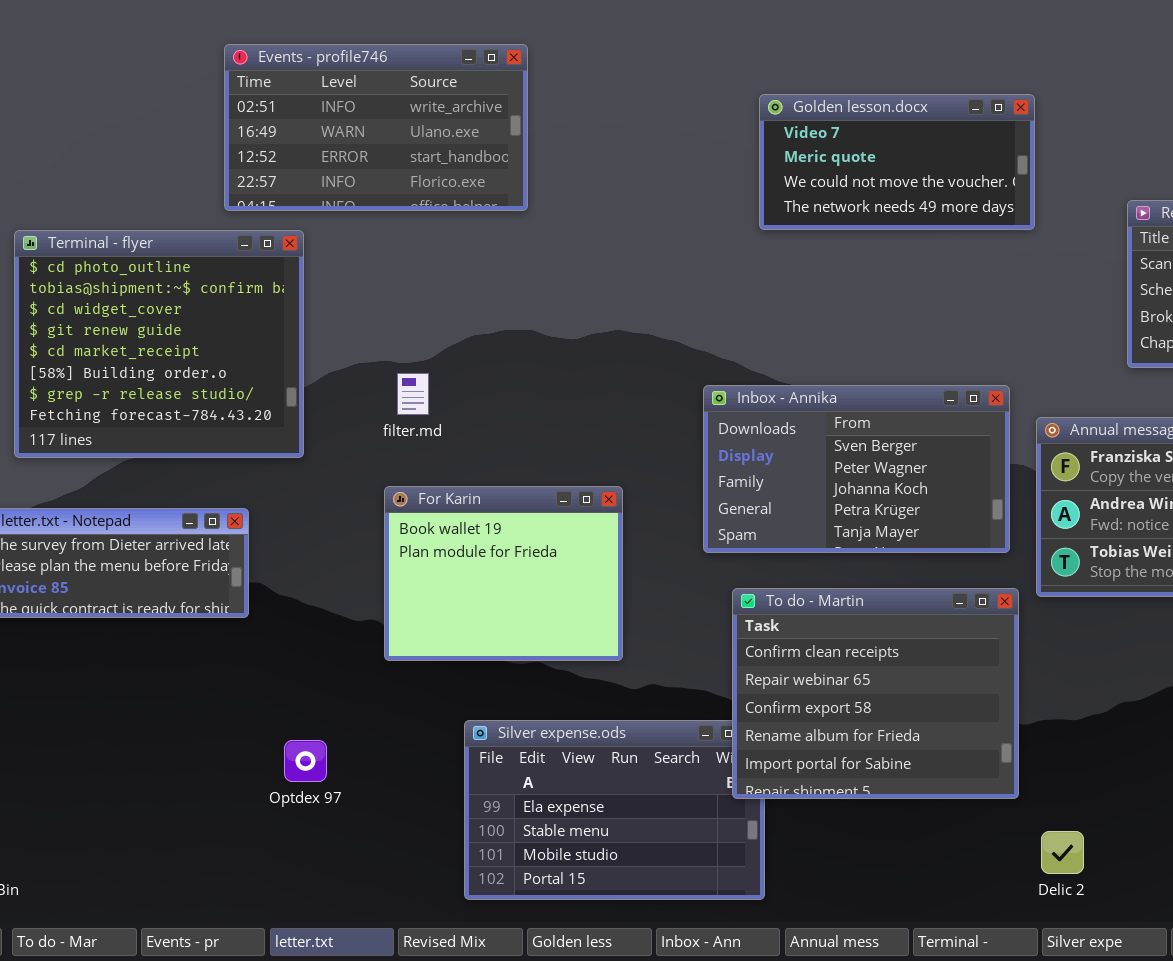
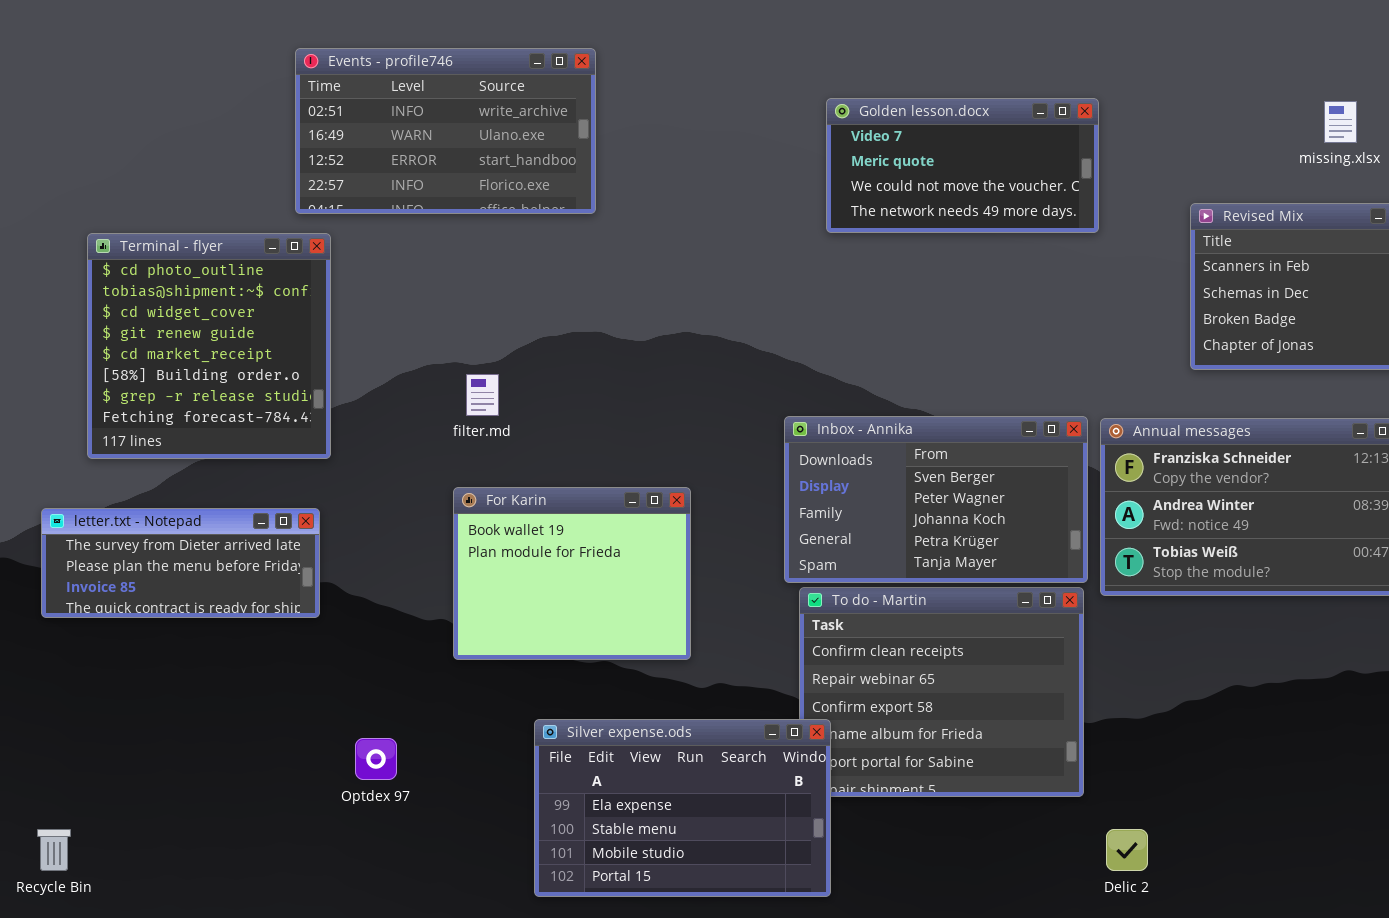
Terminal - flyer: [14,230,304,458] -> [87,233,331,459], resized
Inbox - Annika: [703,385,1010,553] -> [784,416,1088,583], moved
Silver expense.ods: [464,720,765,900] -> [534,719,831,897], raised

